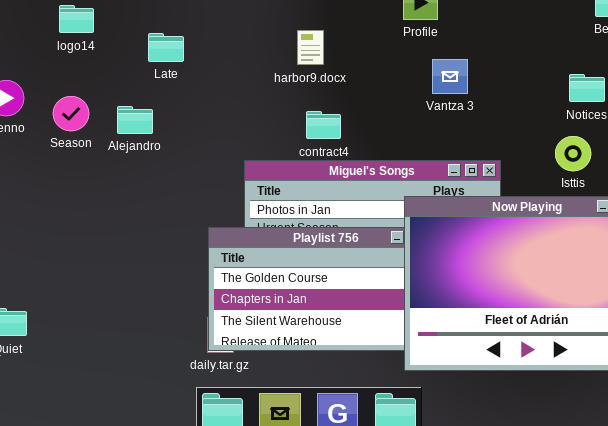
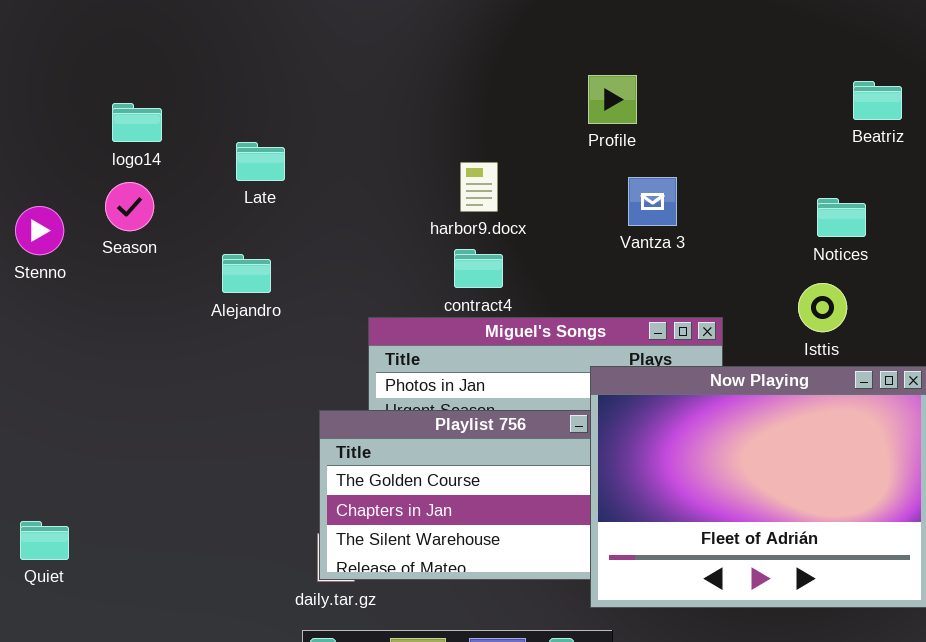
harbor9.docx: [297,30,324,65] -> [460,162,498,212], moved
Season: [53,96,89,131] -> [105,182,154,231], moved
Alejandro: [117,106,153,134] -> [222,254,271,293], moved

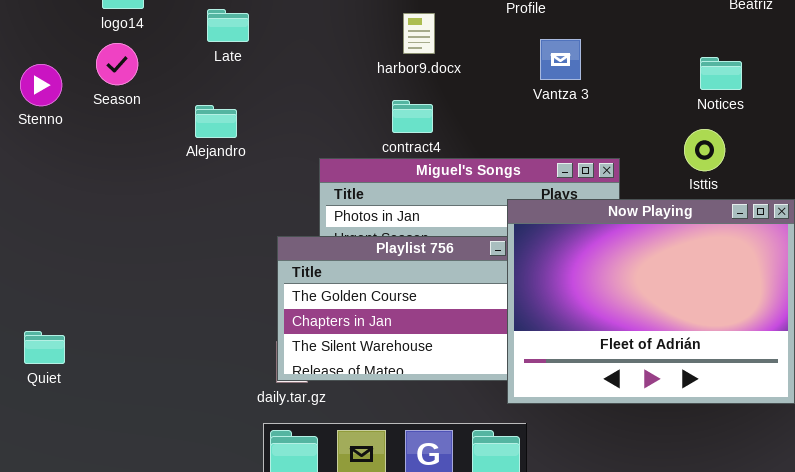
harbor9.docx: [460,162,498,212] -> [403,13,435,54], moved

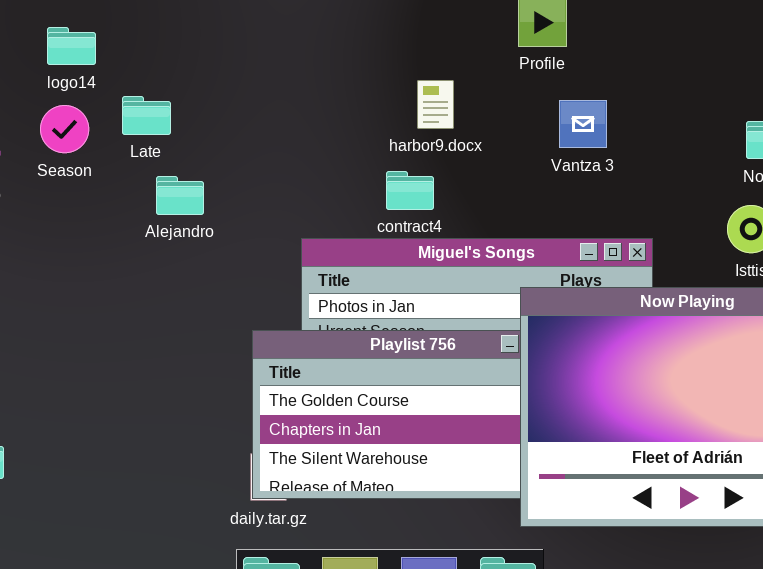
Late: [207,9,249,42] -> [122,96,171,135], moved
harbor9.docx: [403,13,435,54] -> [417,80,454,129], moved

